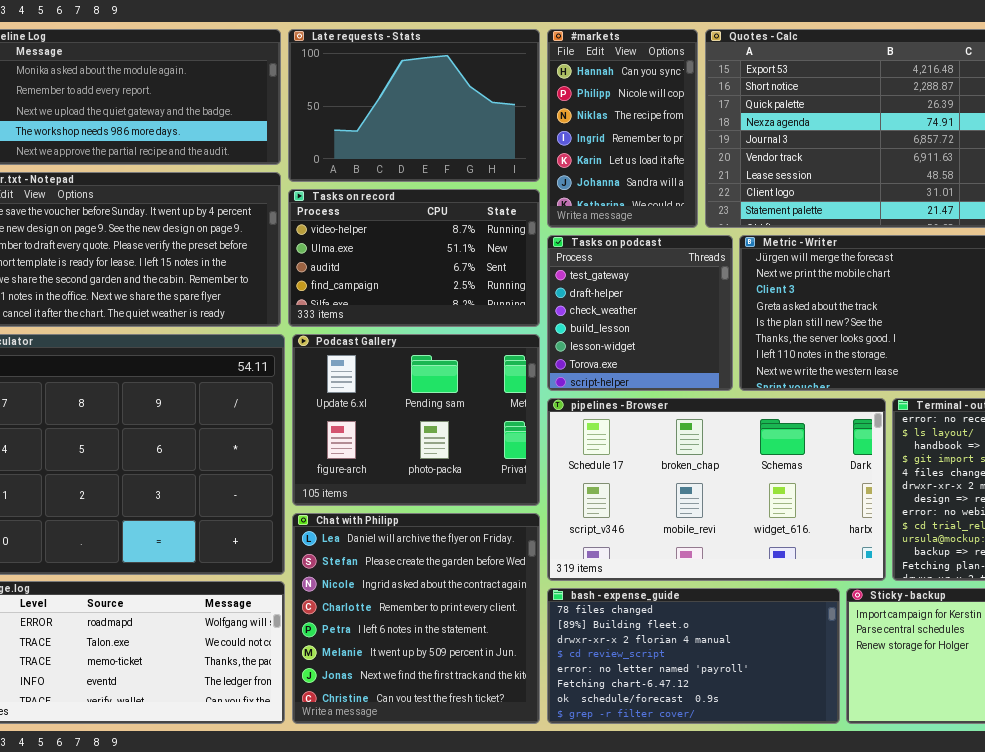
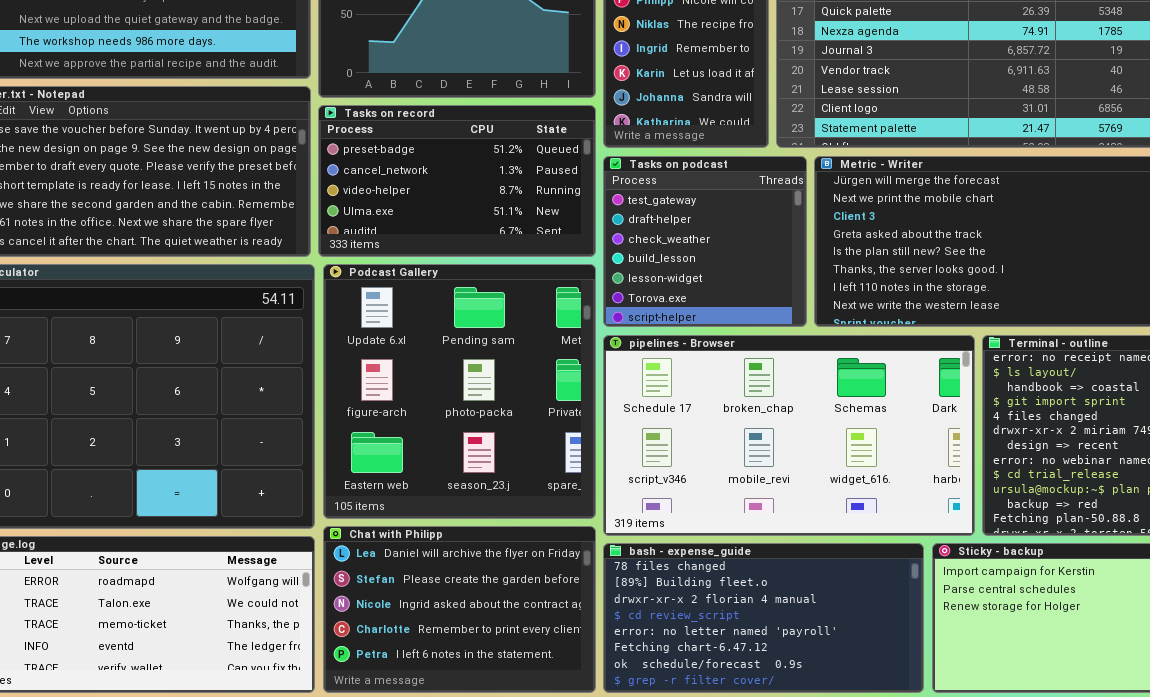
Tasks on record: [288,189,540,327] -> [318,105,596,257], scrolled up 2 rows
Podcast Gallery: [292,334,540,506] -> [323,264,596,519], resized
Chat with Philipp: [292,513,540,724] -> [323,526,596,693], resized

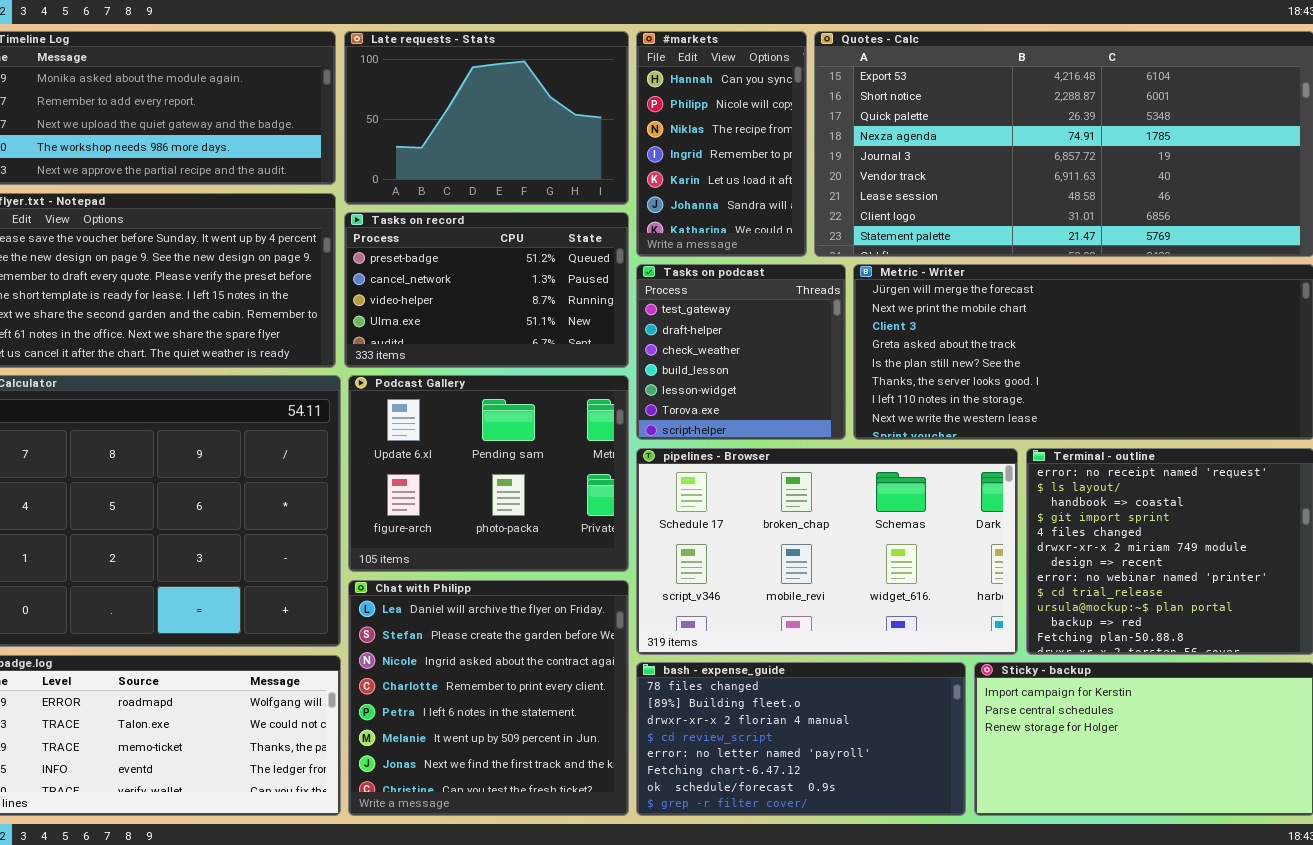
Podcast Gallery: [323,264,596,519] -> [348,375,629,572], resized
Chat with Philipp: [323,526,596,693] -> [348,580,629,816], resized

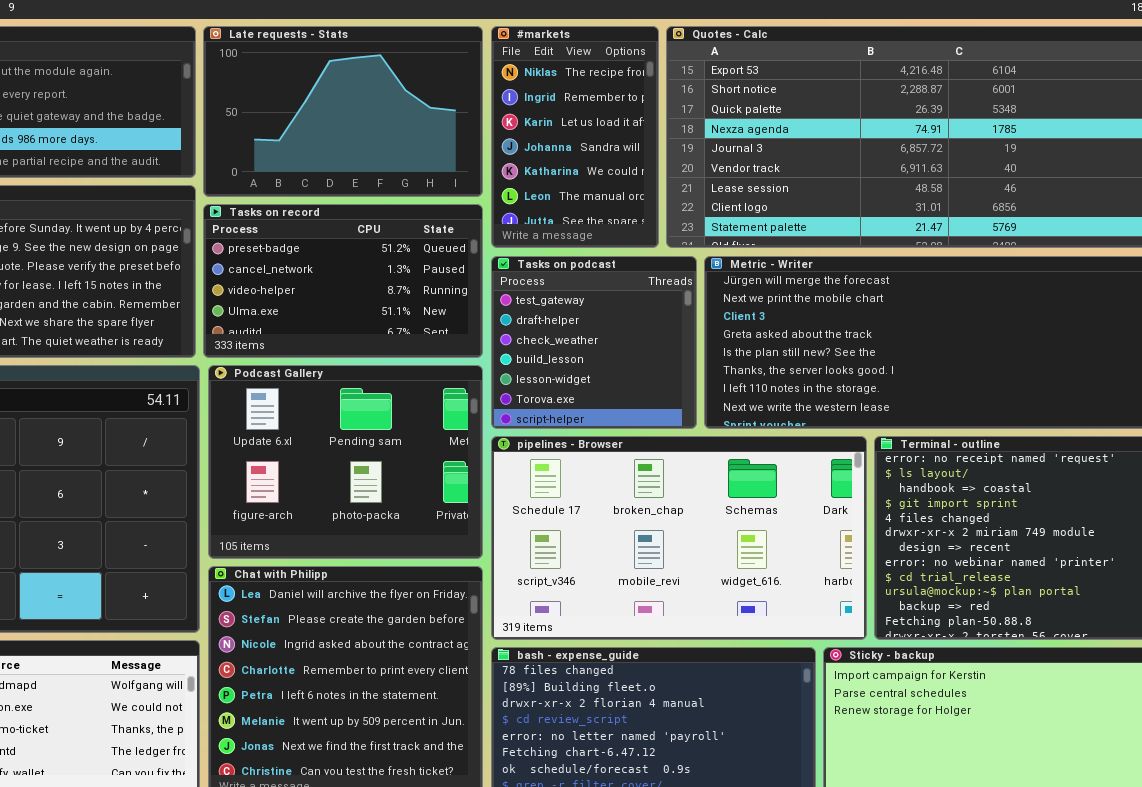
#markets: [636,31,807,257] -> [491,26,659,248], scrolled down 2 rows

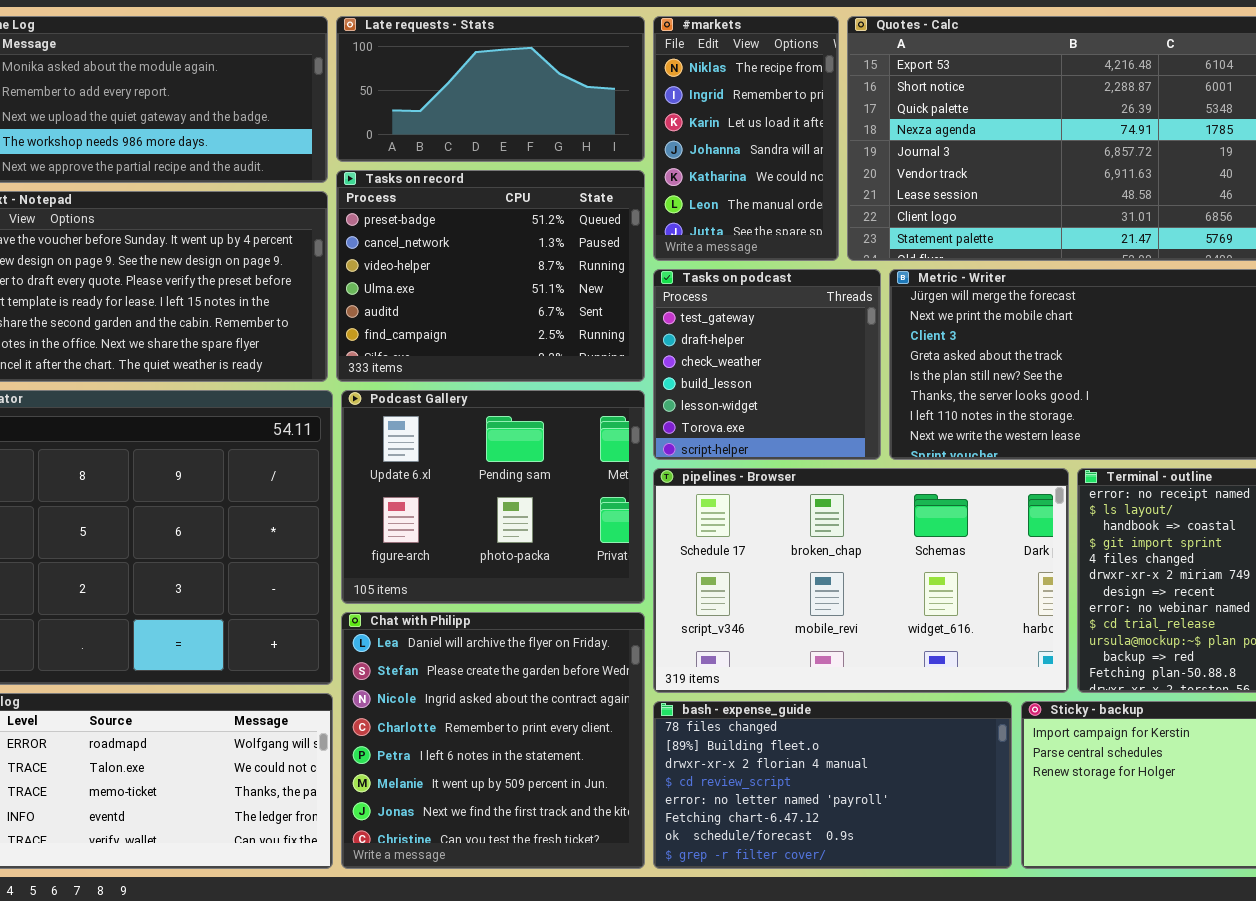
Late requests - Stats: [203,26,483,197] -> [336,16,645,162], resized
Tasks on record: [203,204,483,358] -> [336,170,645,382], resized

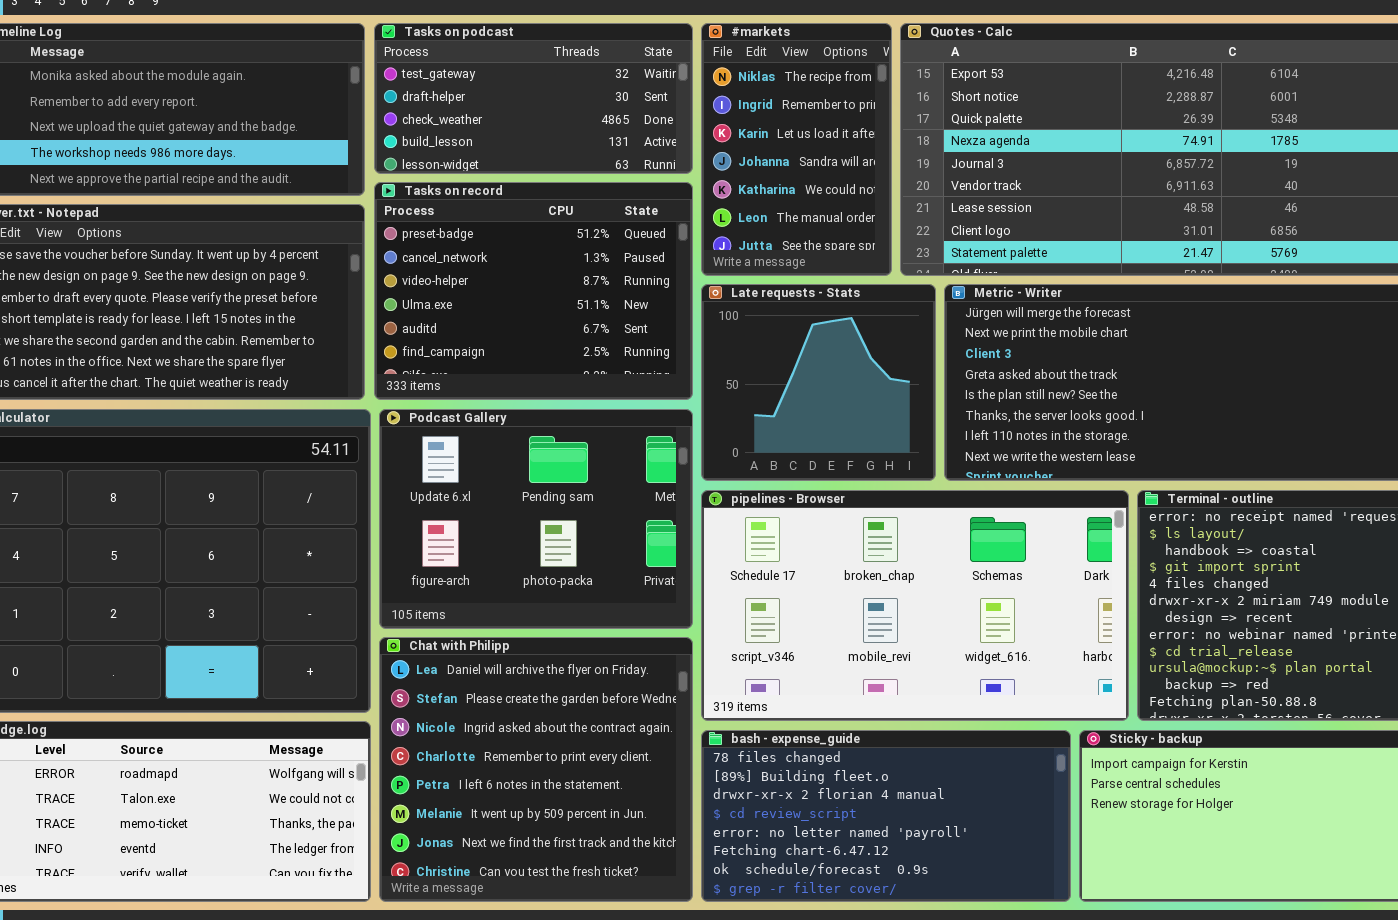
Late requests - Stats: [336,16,645,162] -> [701,284,936,481], moved, resized
Tasks on podcast: [653,269,881,460] -> [374,23,693,174], moved, resized

